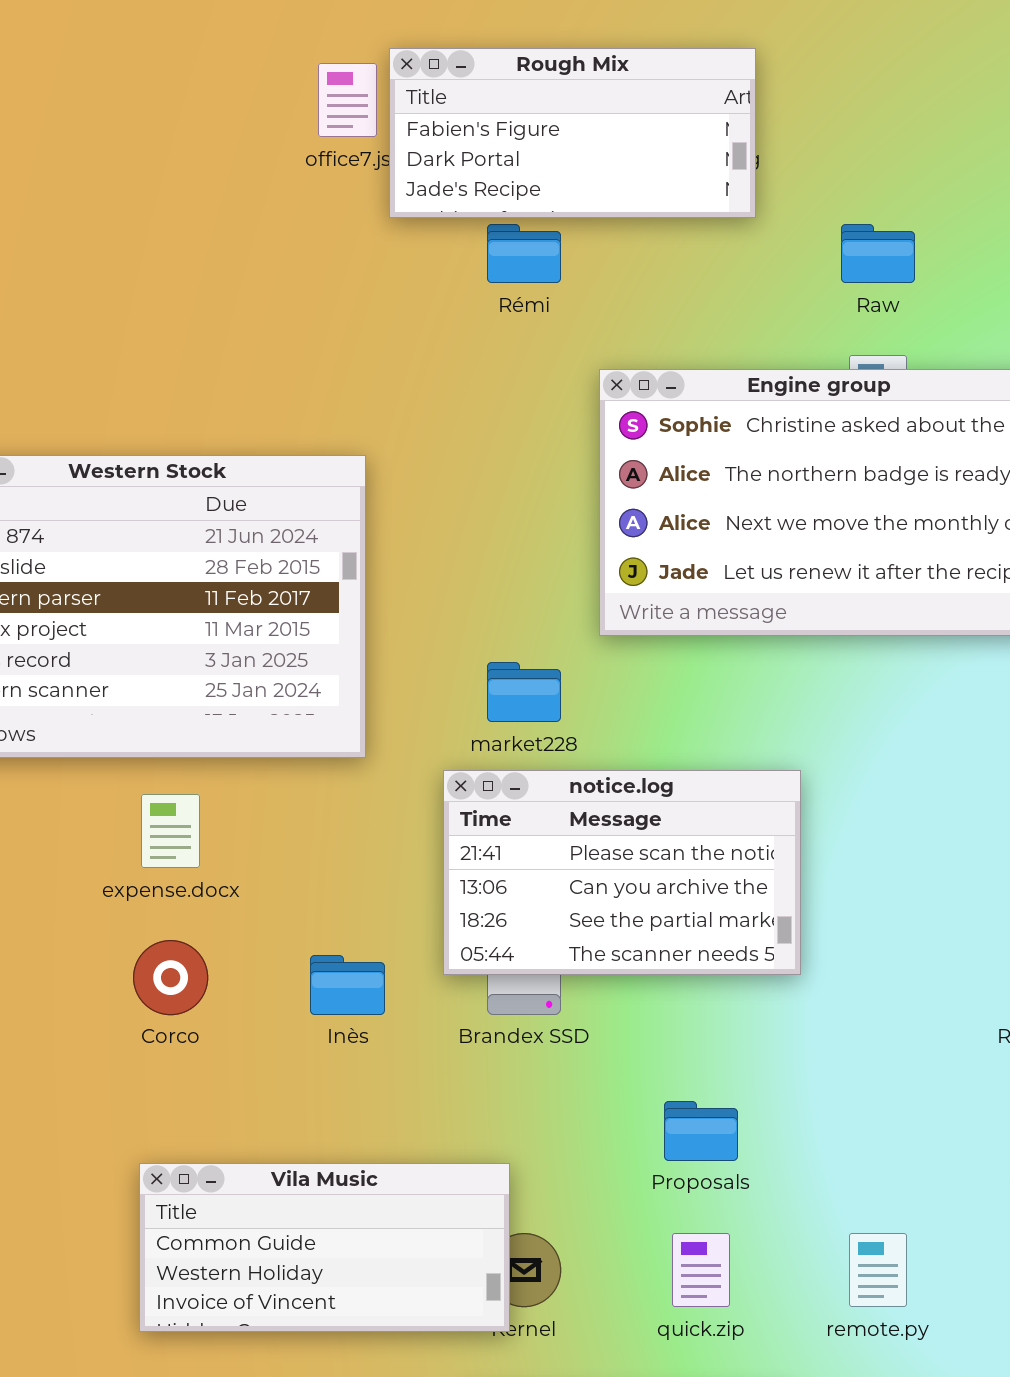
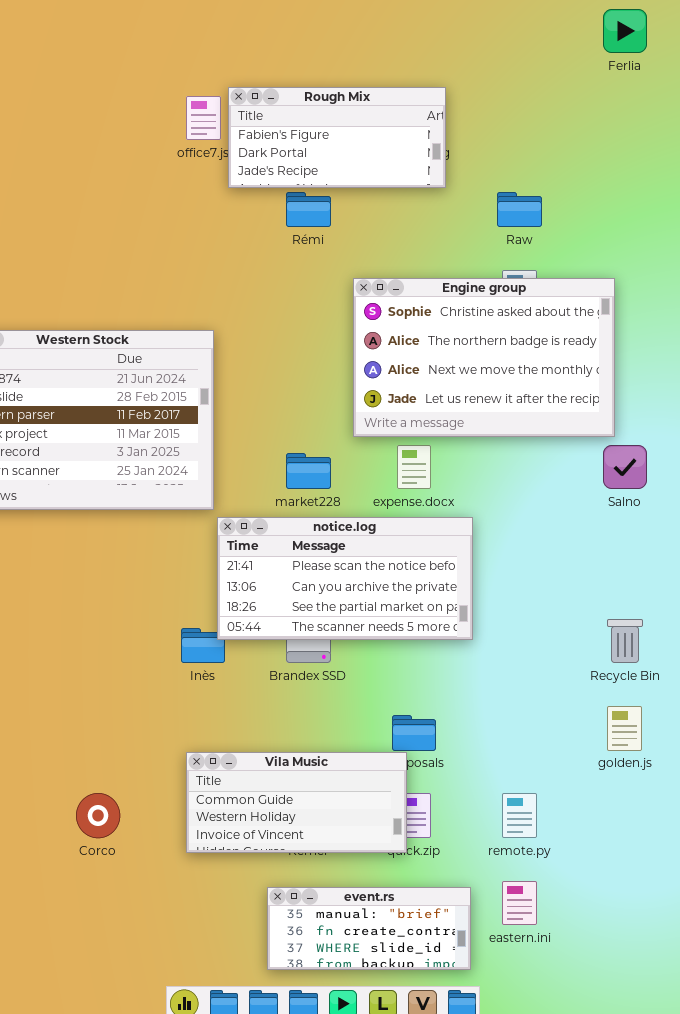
notice.log: [443,770,801,975] -> [217,517,473,640], resized
expense.docx: [141,794,200,868] -> [397,445,431,489], moved
Corco: [133,940,208,1015] -> [76,793,120,838], moved
Vila Music: [139,1163,510,1332] -> [186,752,407,853], moved

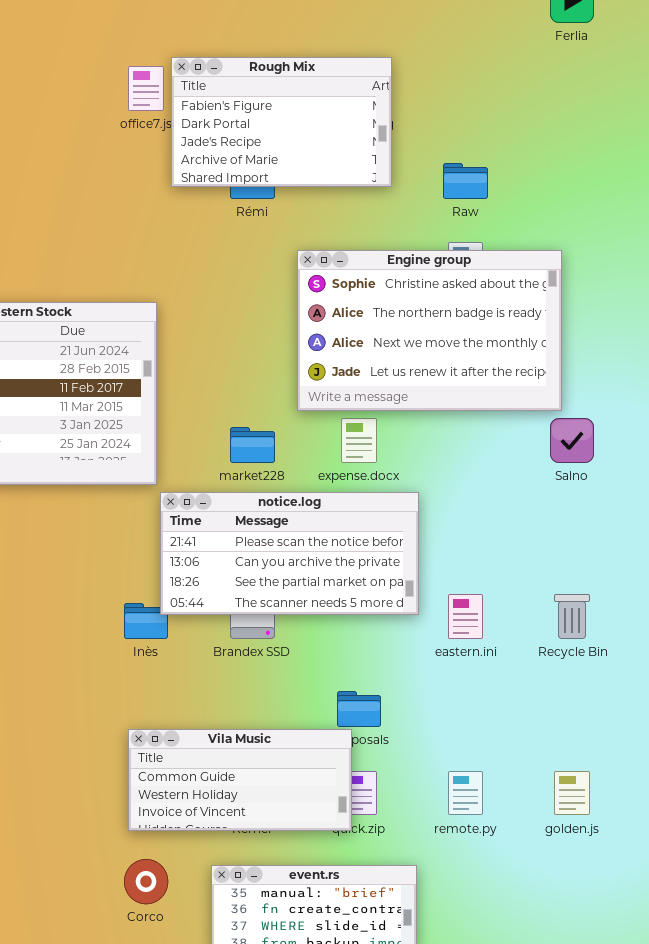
Rough Mix: [228,87,446,188] -> [171,57,392,187], resized
golden.js: [607,706,642,751] -> [554,771,590,815], moved
Corco: [76,793,120,838] -> [124,859,168,904], moved
eastern.ini: [502,881,537,925] -> [448,594,483,639], moved

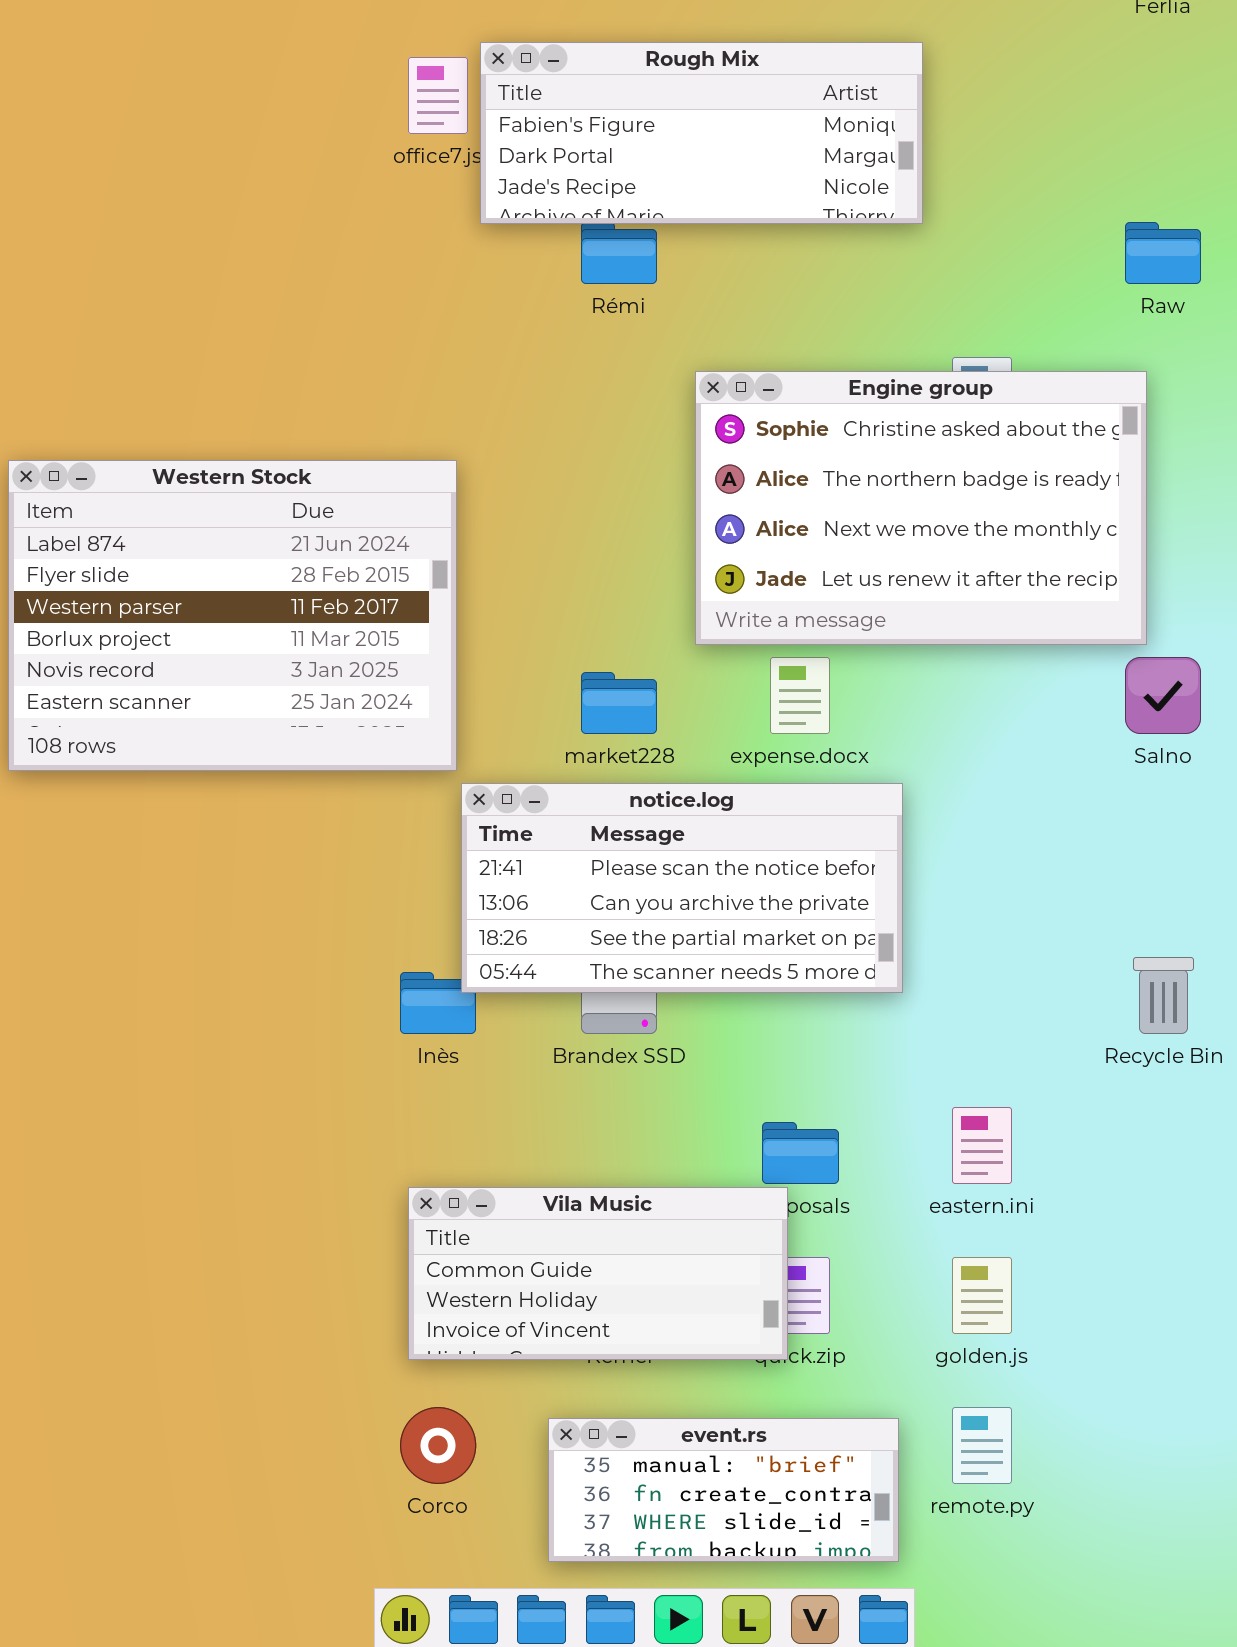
Rough Mix: [171,57,392,187] -> [480,42,923,224], resized
Raw: [443,163,488,199] -> [1125,222,1201,284], moved
eastern.ini: [448,594,483,639] -> [952,1107,1012,1184], moved
remote.py: [448,771,483,815] -> [952,1407,1012,1484], moved
golden.js: [554,771,590,815] -> [952,1257,1012,1334], moved

